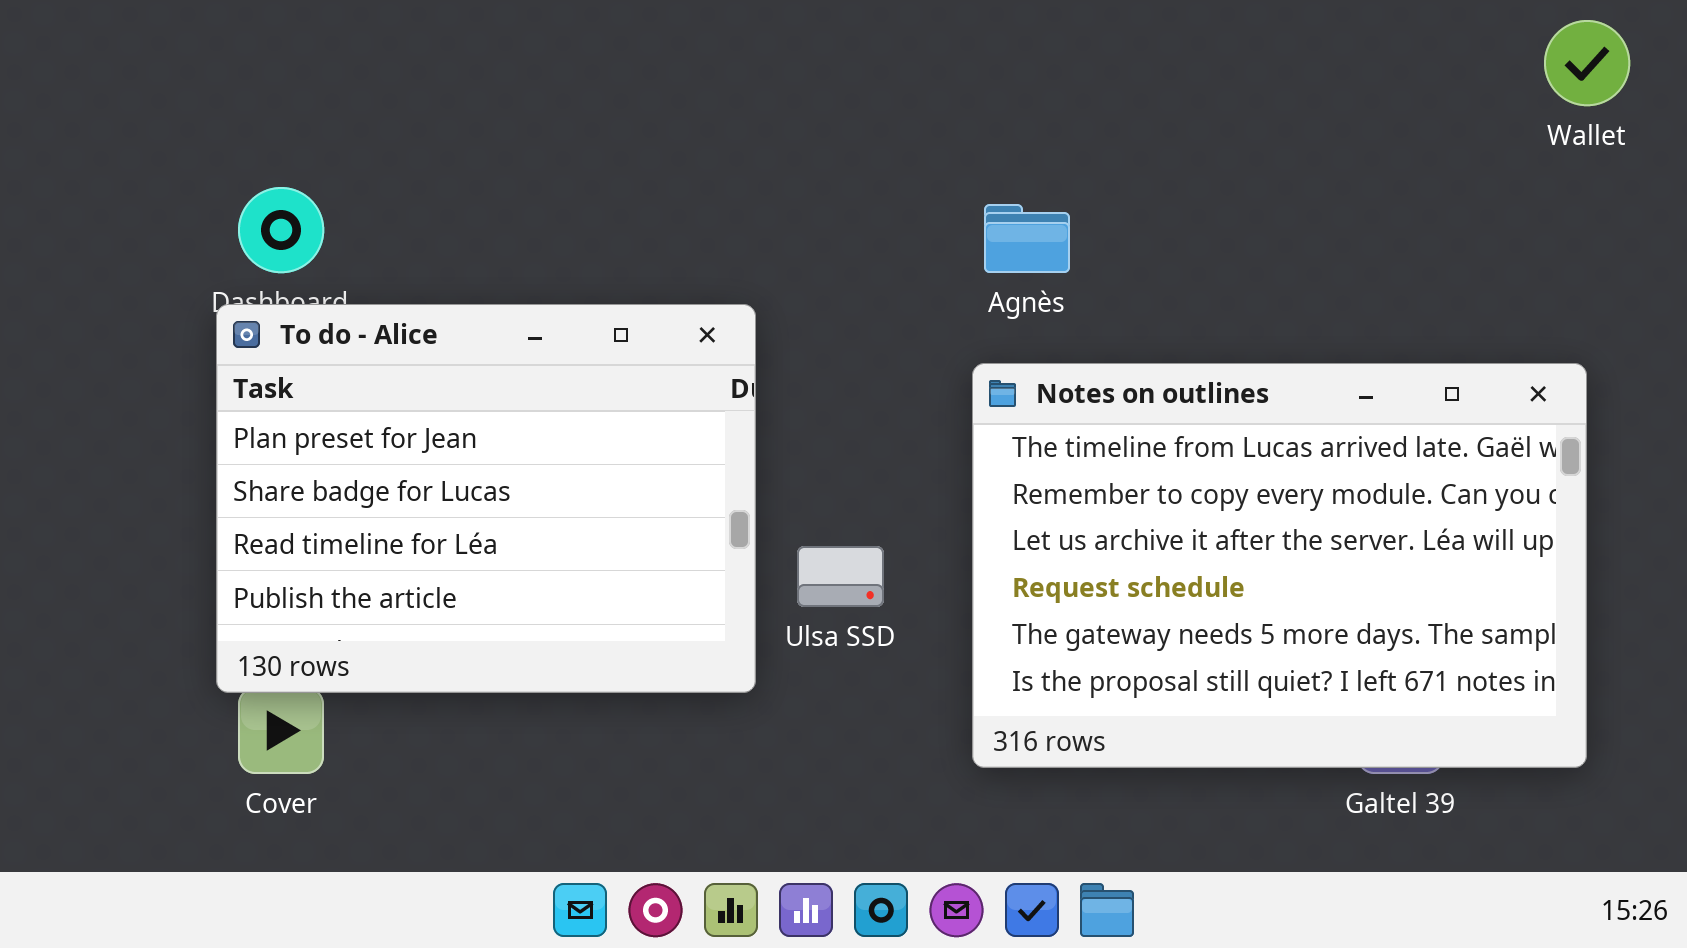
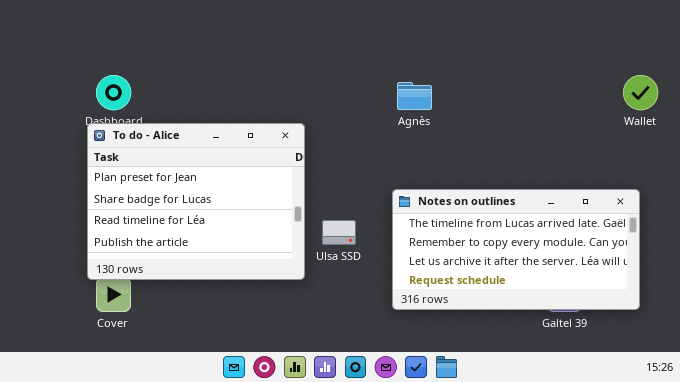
Wallet: [1544,20,1630,106] -> [623,75,658,110], moved
Notes on outlines: [972,363,1587,768] -> [392,189,640,310], resized

